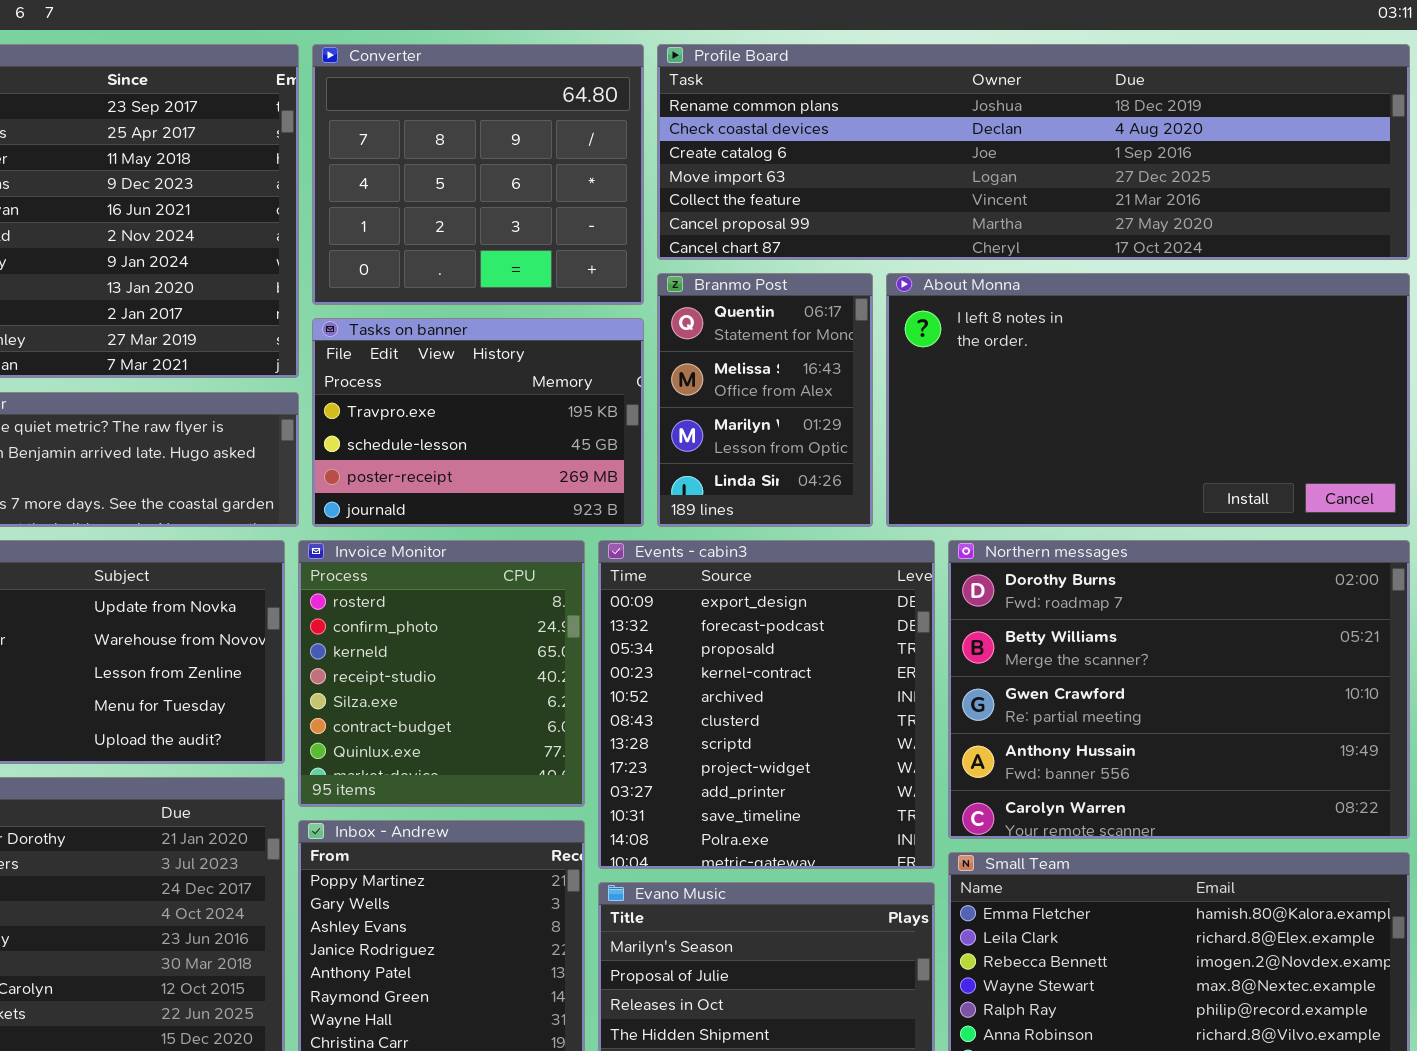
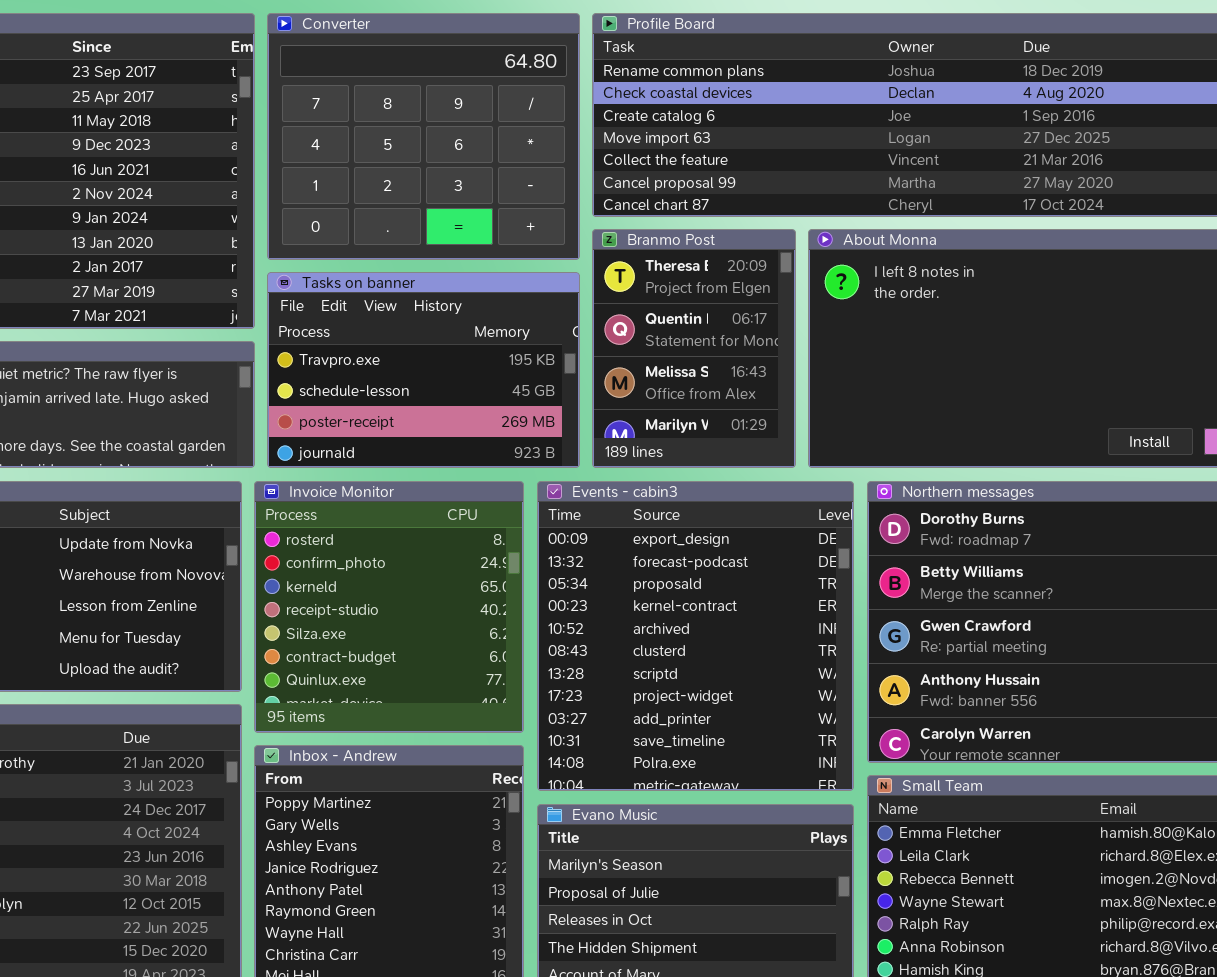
Branmo Post: [657,273,873,527] -> [592,229,796,468], scrolled up 1 row

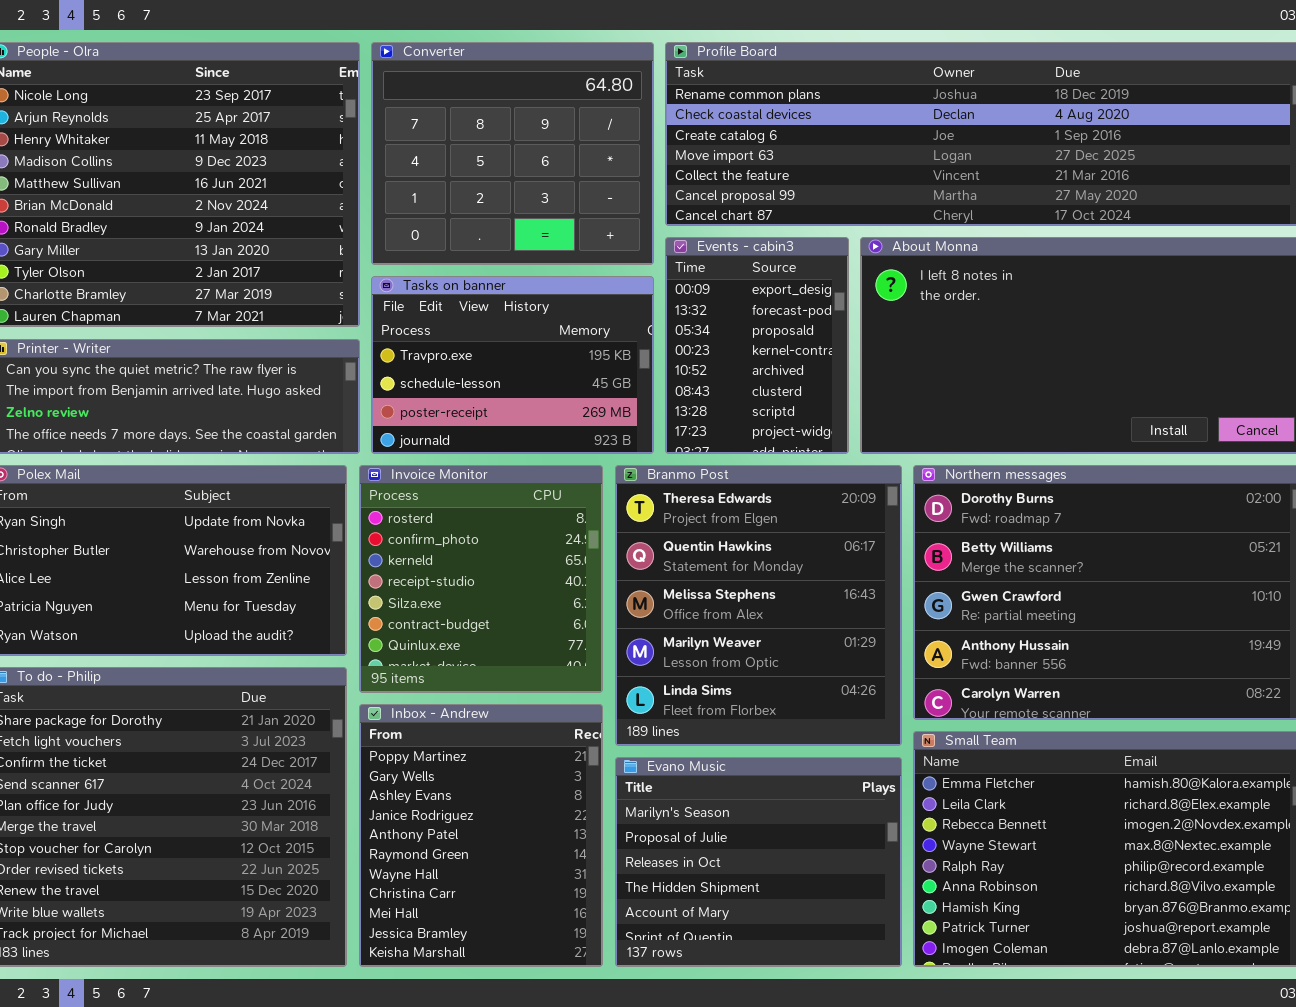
Branmo Post: [592,229,796,468] -> [615,465,902,746], moved, resized
Events - cabin3: [537,481,854,791] -> [665,237,849,454], moved, resized

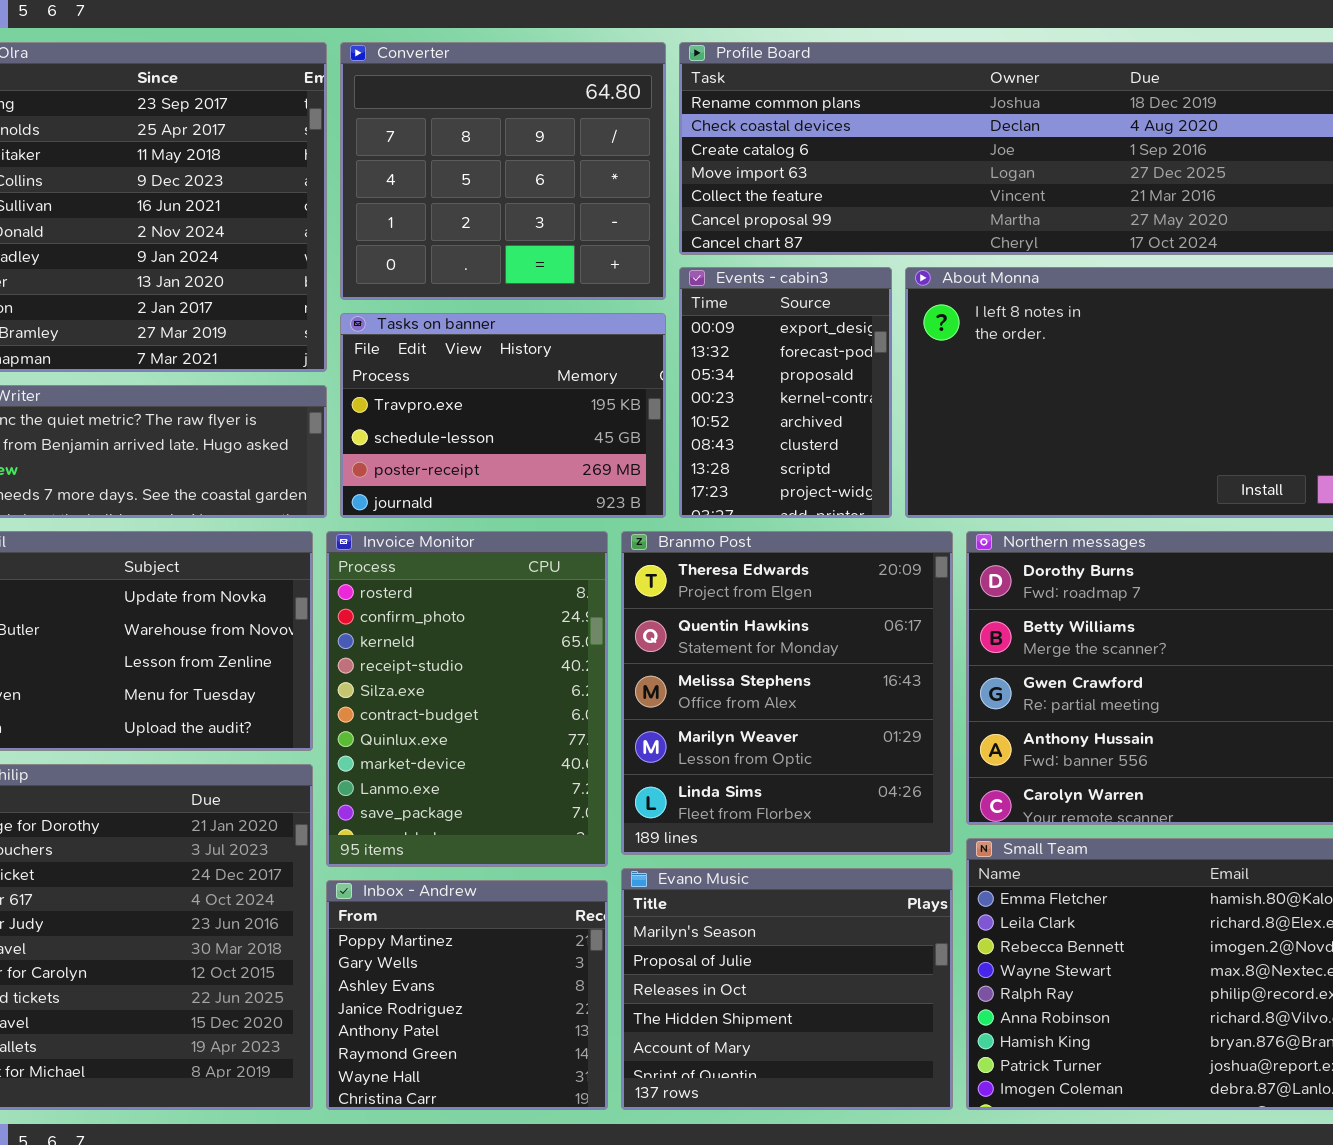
Invoice Monitor: [359,465,603,693] -> [326,531,608,867], resized
Inbox - Andrew: [359,704,603,967] -> [326,880,608,1110], resized

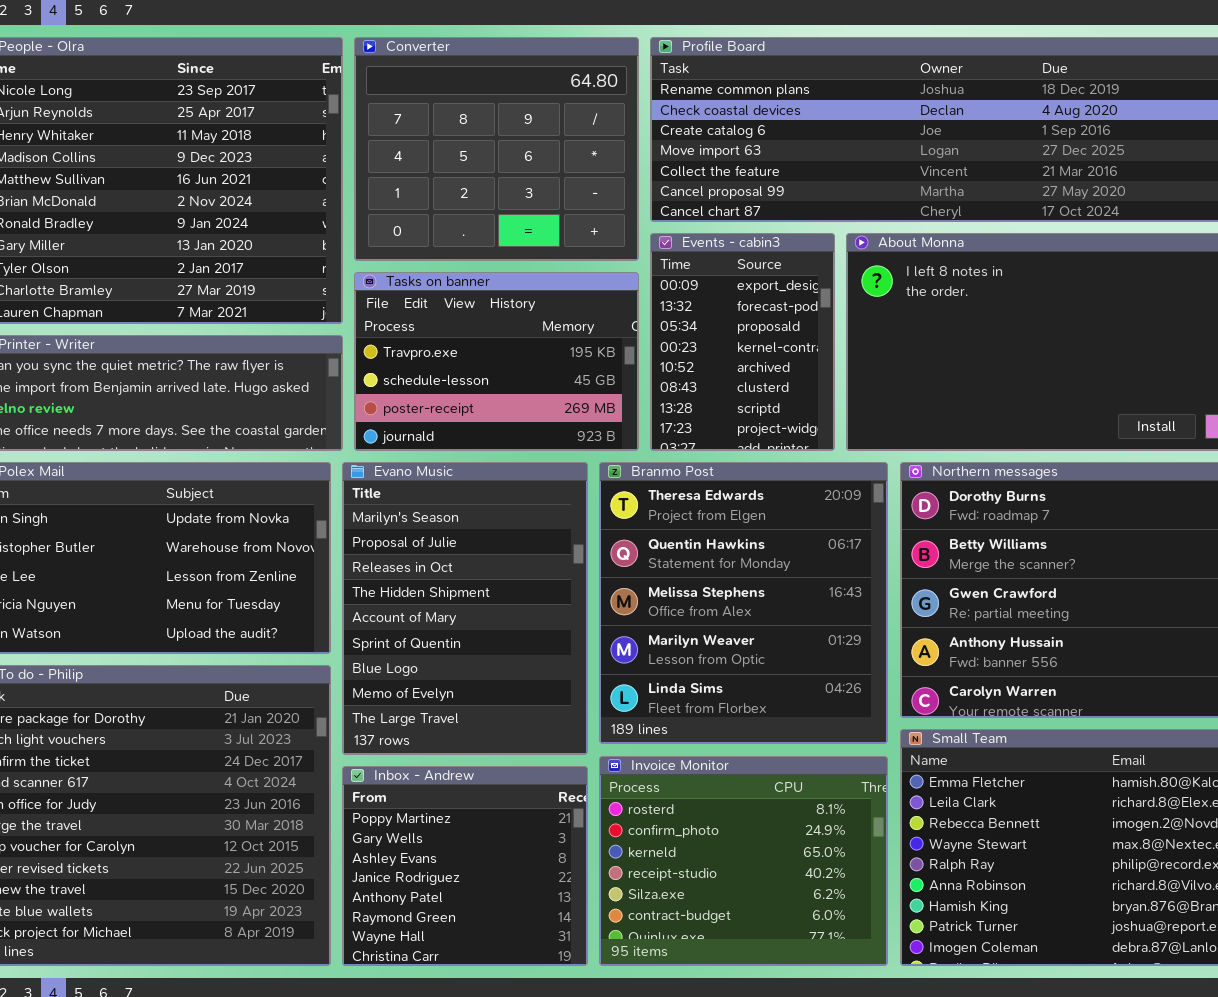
Invoice Monitor: [326,531,608,867] -> [599,756,888,966], moved, resized
Evano Music: [621,868,953,1110] -> [342,462,588,755], moved, resized

